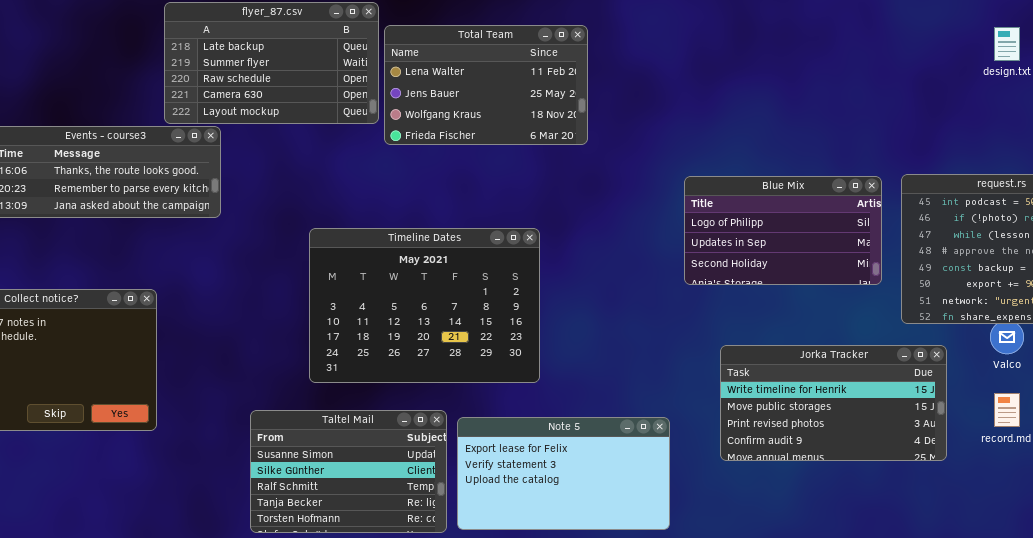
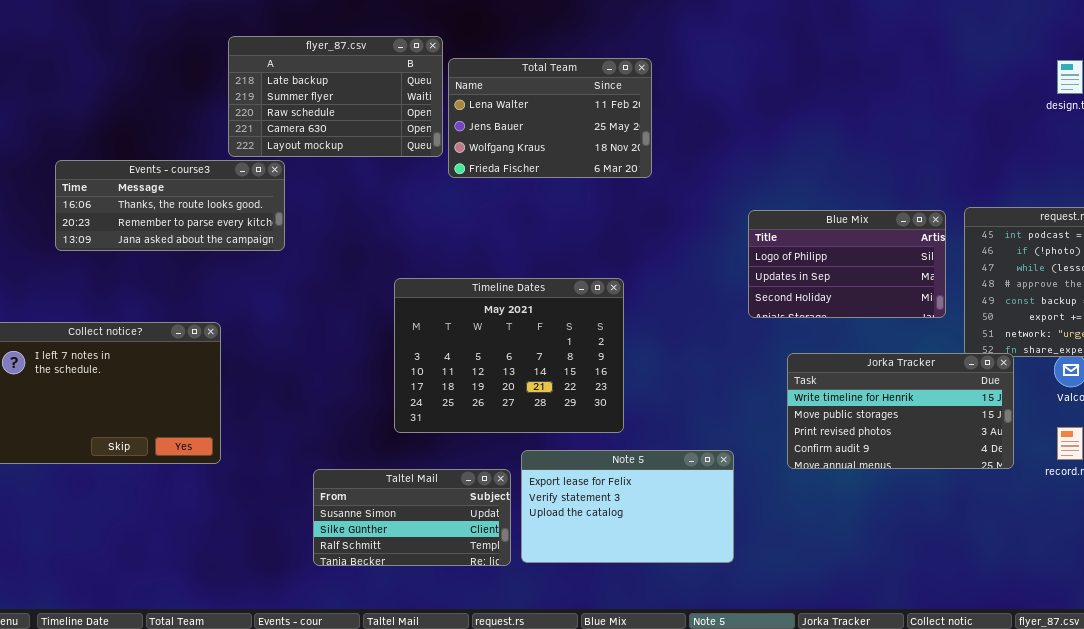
Timeline Dates: [309,228,540,383] -> [394,278,624,433], moved
Jorka Tracker: [720,345,947,461] -> [787,353,1014,469], moved
Taltel Mail: [250,410,447,533] -> [313,469,511,566], resized

